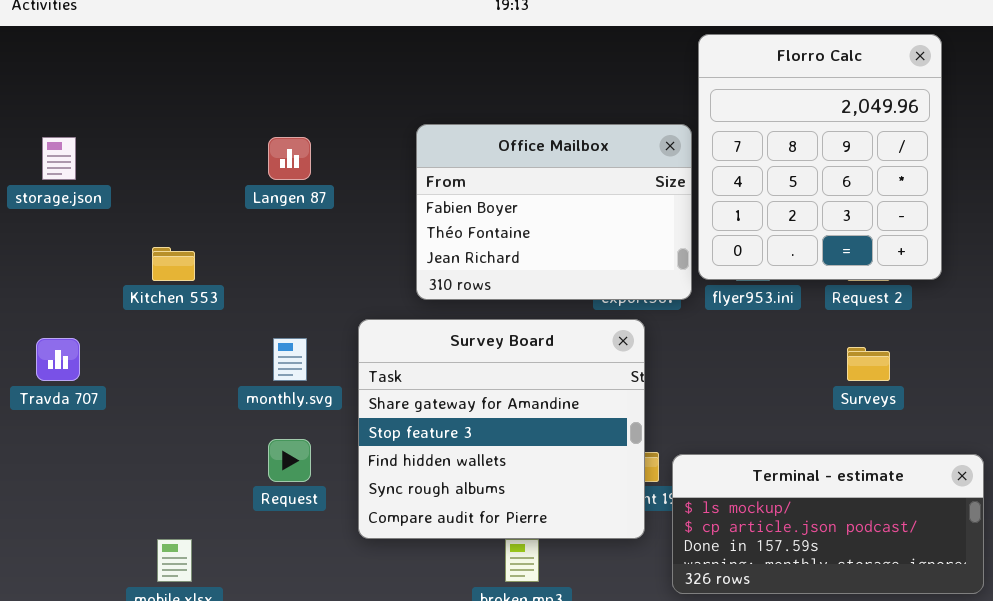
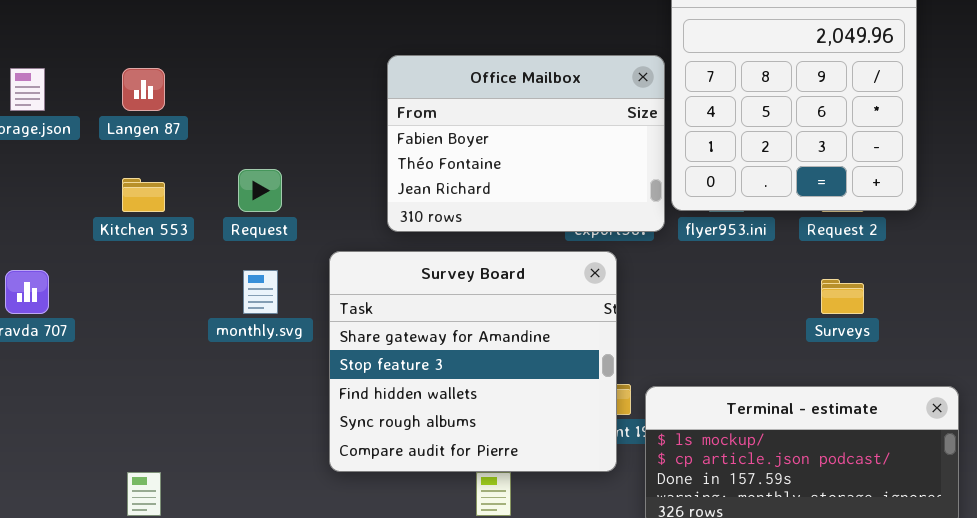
Langen 87: [268,137,311,180] -> [122,68,165,111], moved
Request: [268,439,311,482] -> [238,169,282,212], moved

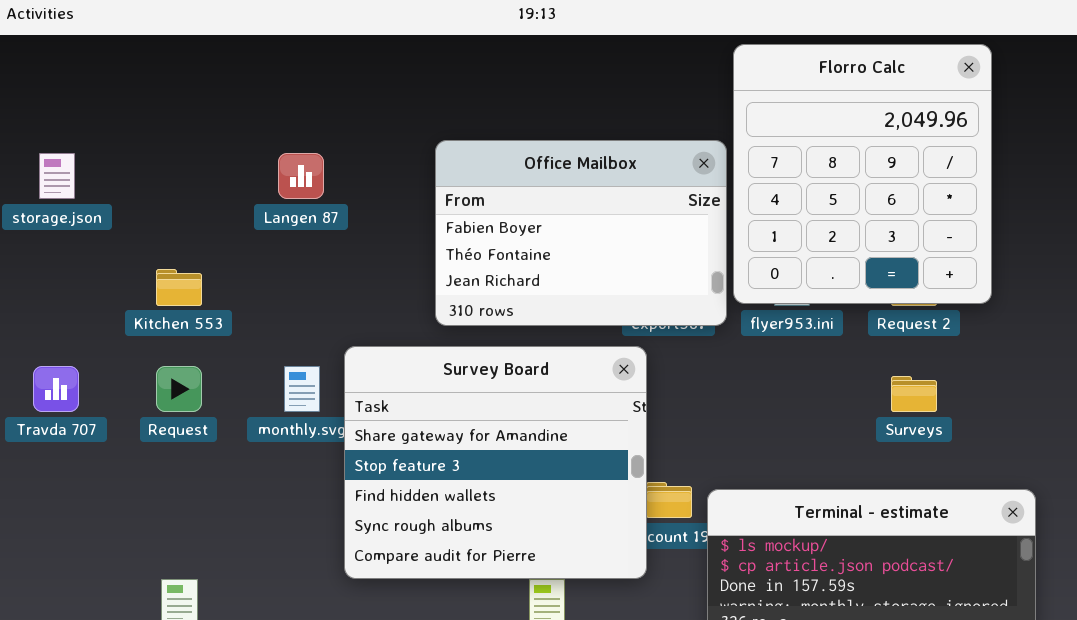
Langen 87: [122,68,165,111] -> [278,153,324,199], moved
Request: [238,169,282,212] -> [156,366,202,412], moved
Survey Board: [329,251,617,472] -> [344,346,647,579], moved

